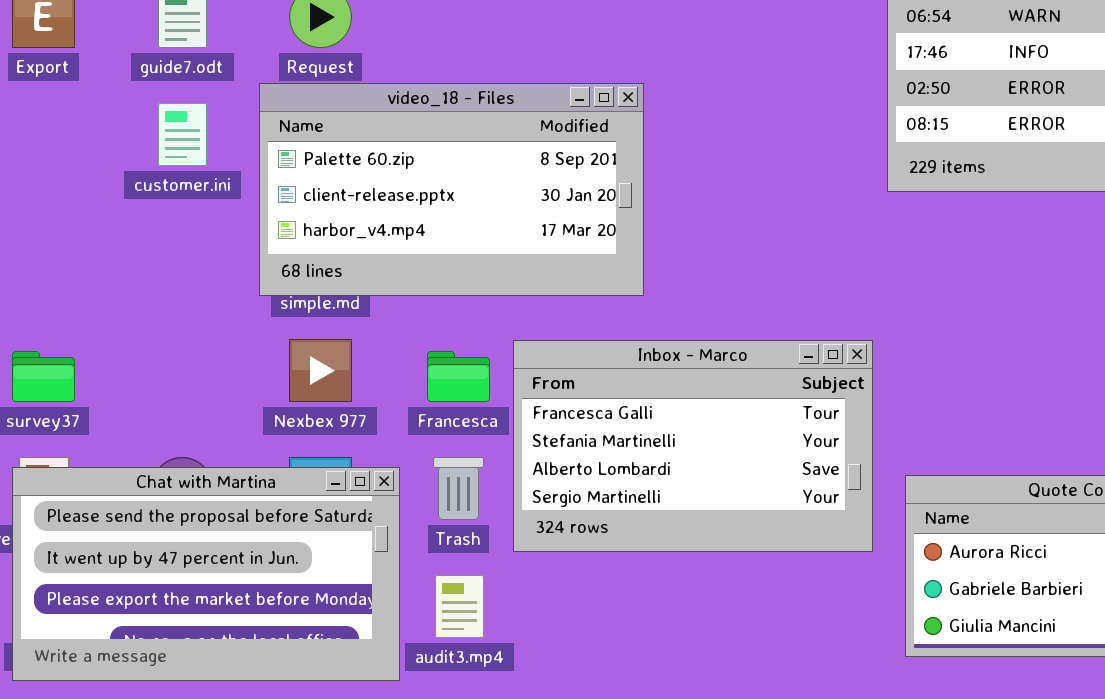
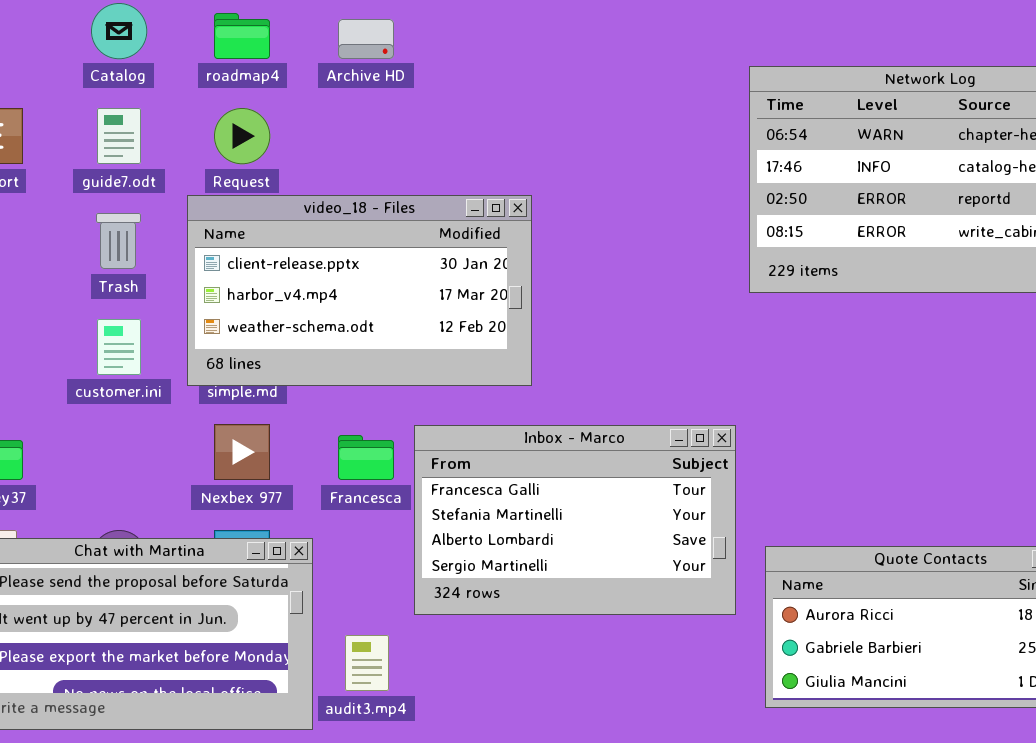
video_18 - Files: [259,83,644,296] -> [187,195,532,386], scrolled down 1 row
customer.ini: [158,103,207,166] -> [97,319,141,375], moved
Trash: [433,457,484,520] -> [96,213,141,269], moved

